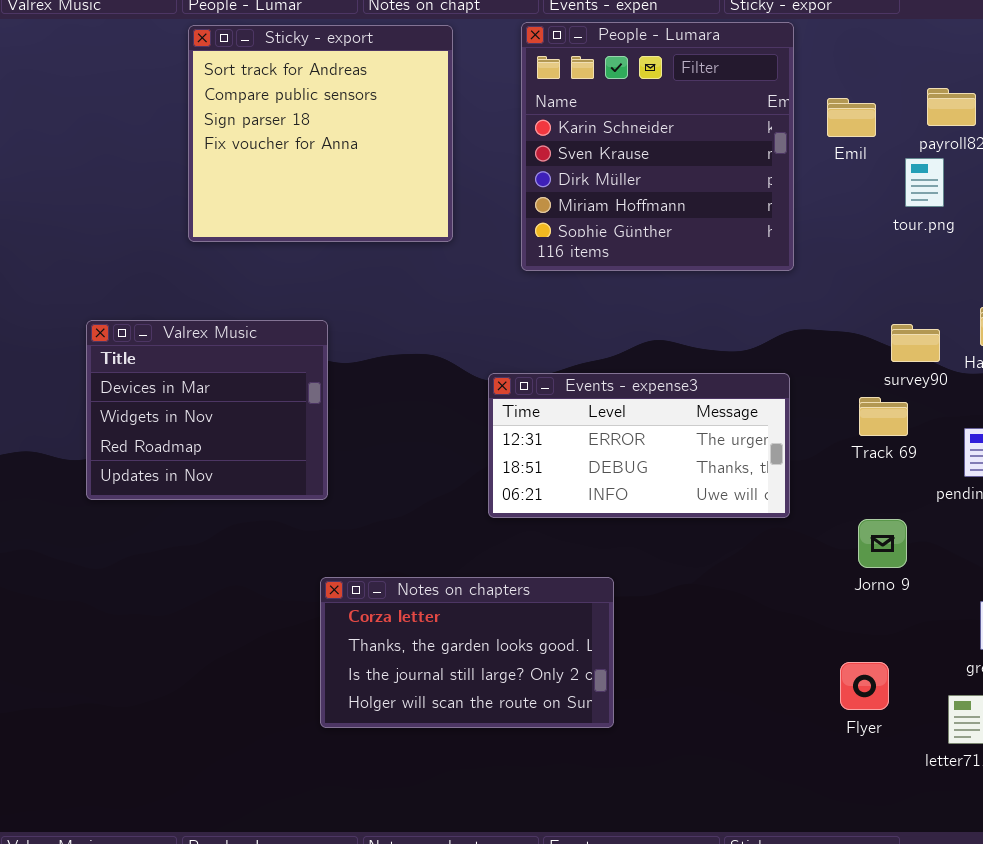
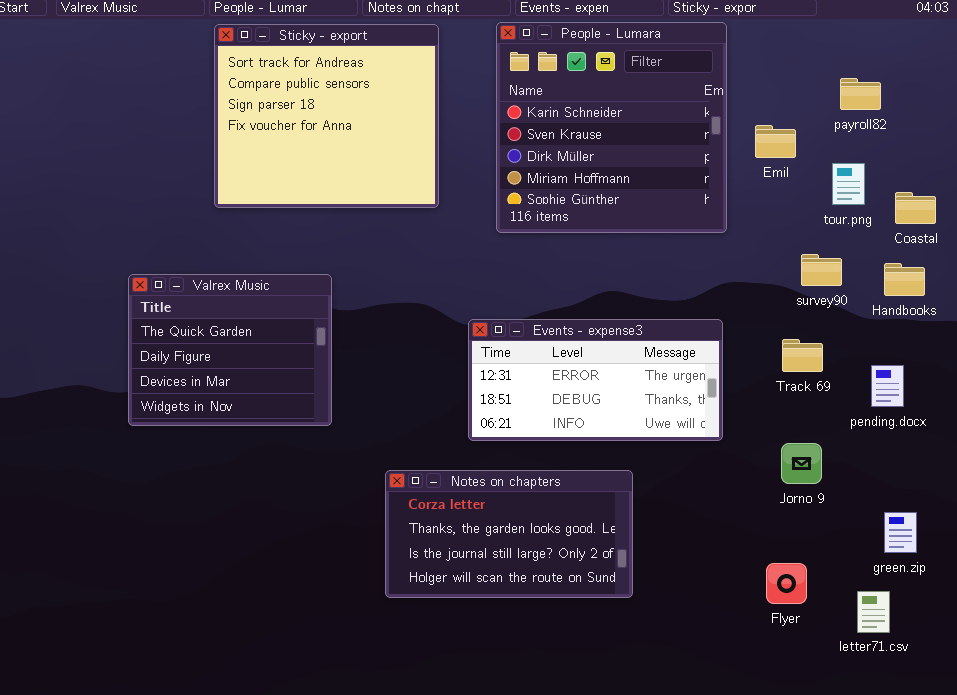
Emil: [827,98,876,137] -> [755,125,796,158], moved
tour.png: [905,158,944,207] -> [832,163,865,205], moved
Valrex Music: [86,320,328,500] -> [128,274,332,426], scrolled up 2 rows
survey90: [891,324,940,362] -> [801,254,842,286], moved
Notes on chapters: [320,577,614,728] -> [385,470,633,598], moved

